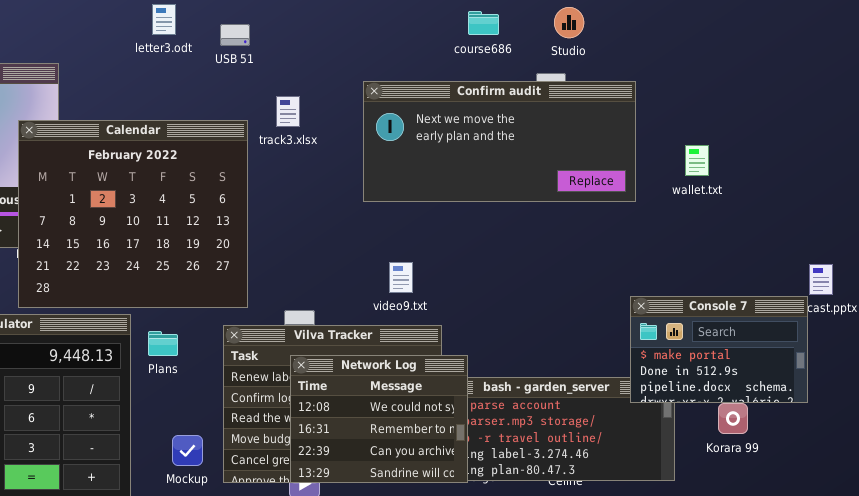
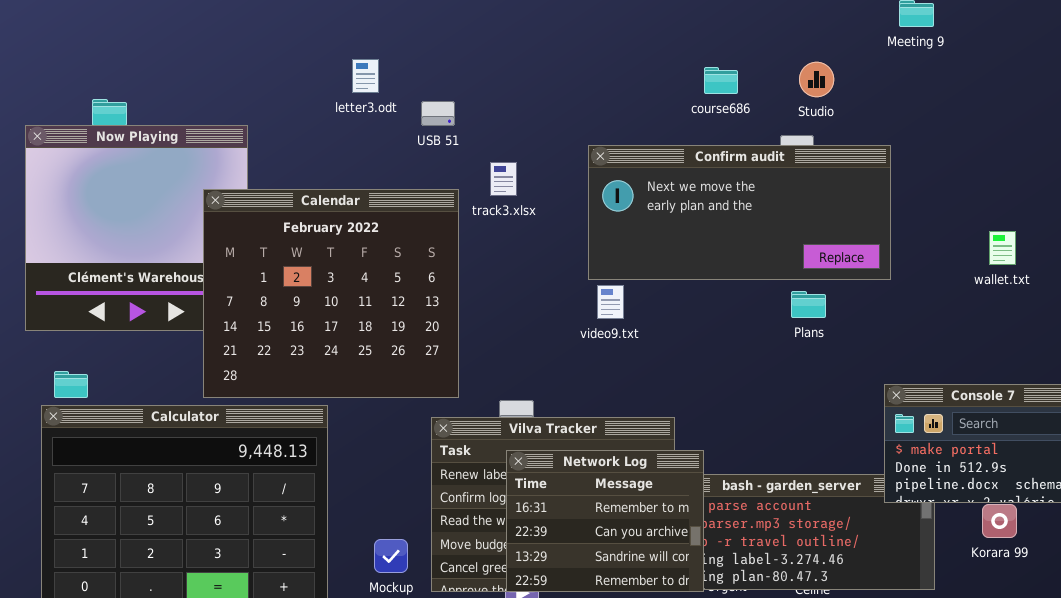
USB 51: [220,24,250,46] -> [421,101,455,126], moved
wallet.txt: [685,145,709,176] -> [989,231,1016,265], moved
video9.txt: [389,262,413,293] -> [597,285,624,319], moved
Plans: [148,331,178,356] -> [791,291,826,318], moved
Network Log: [290,355,468,483] -> [506,450,704,592], scrolled down 1 row

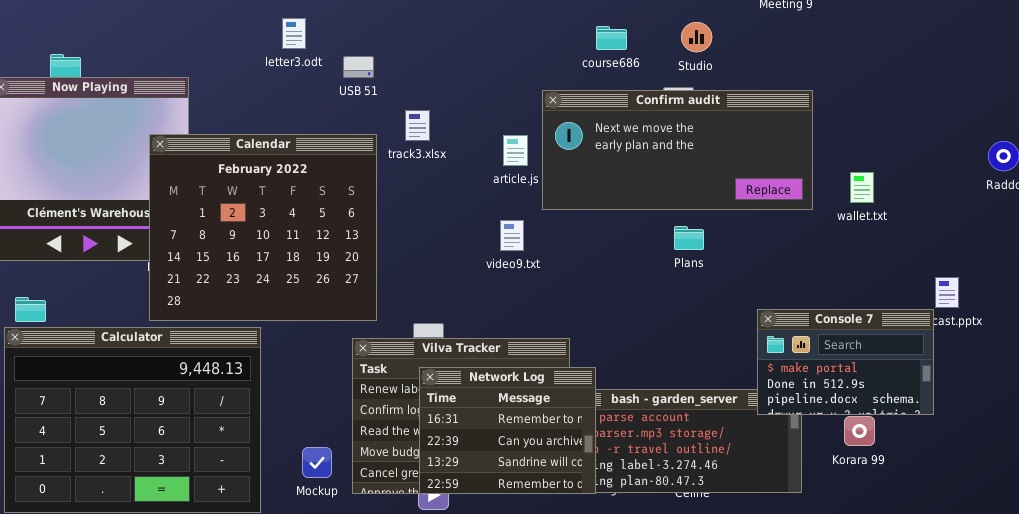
Confirm audit: [588,145,891,280] -> [542,90,813,210], moved

